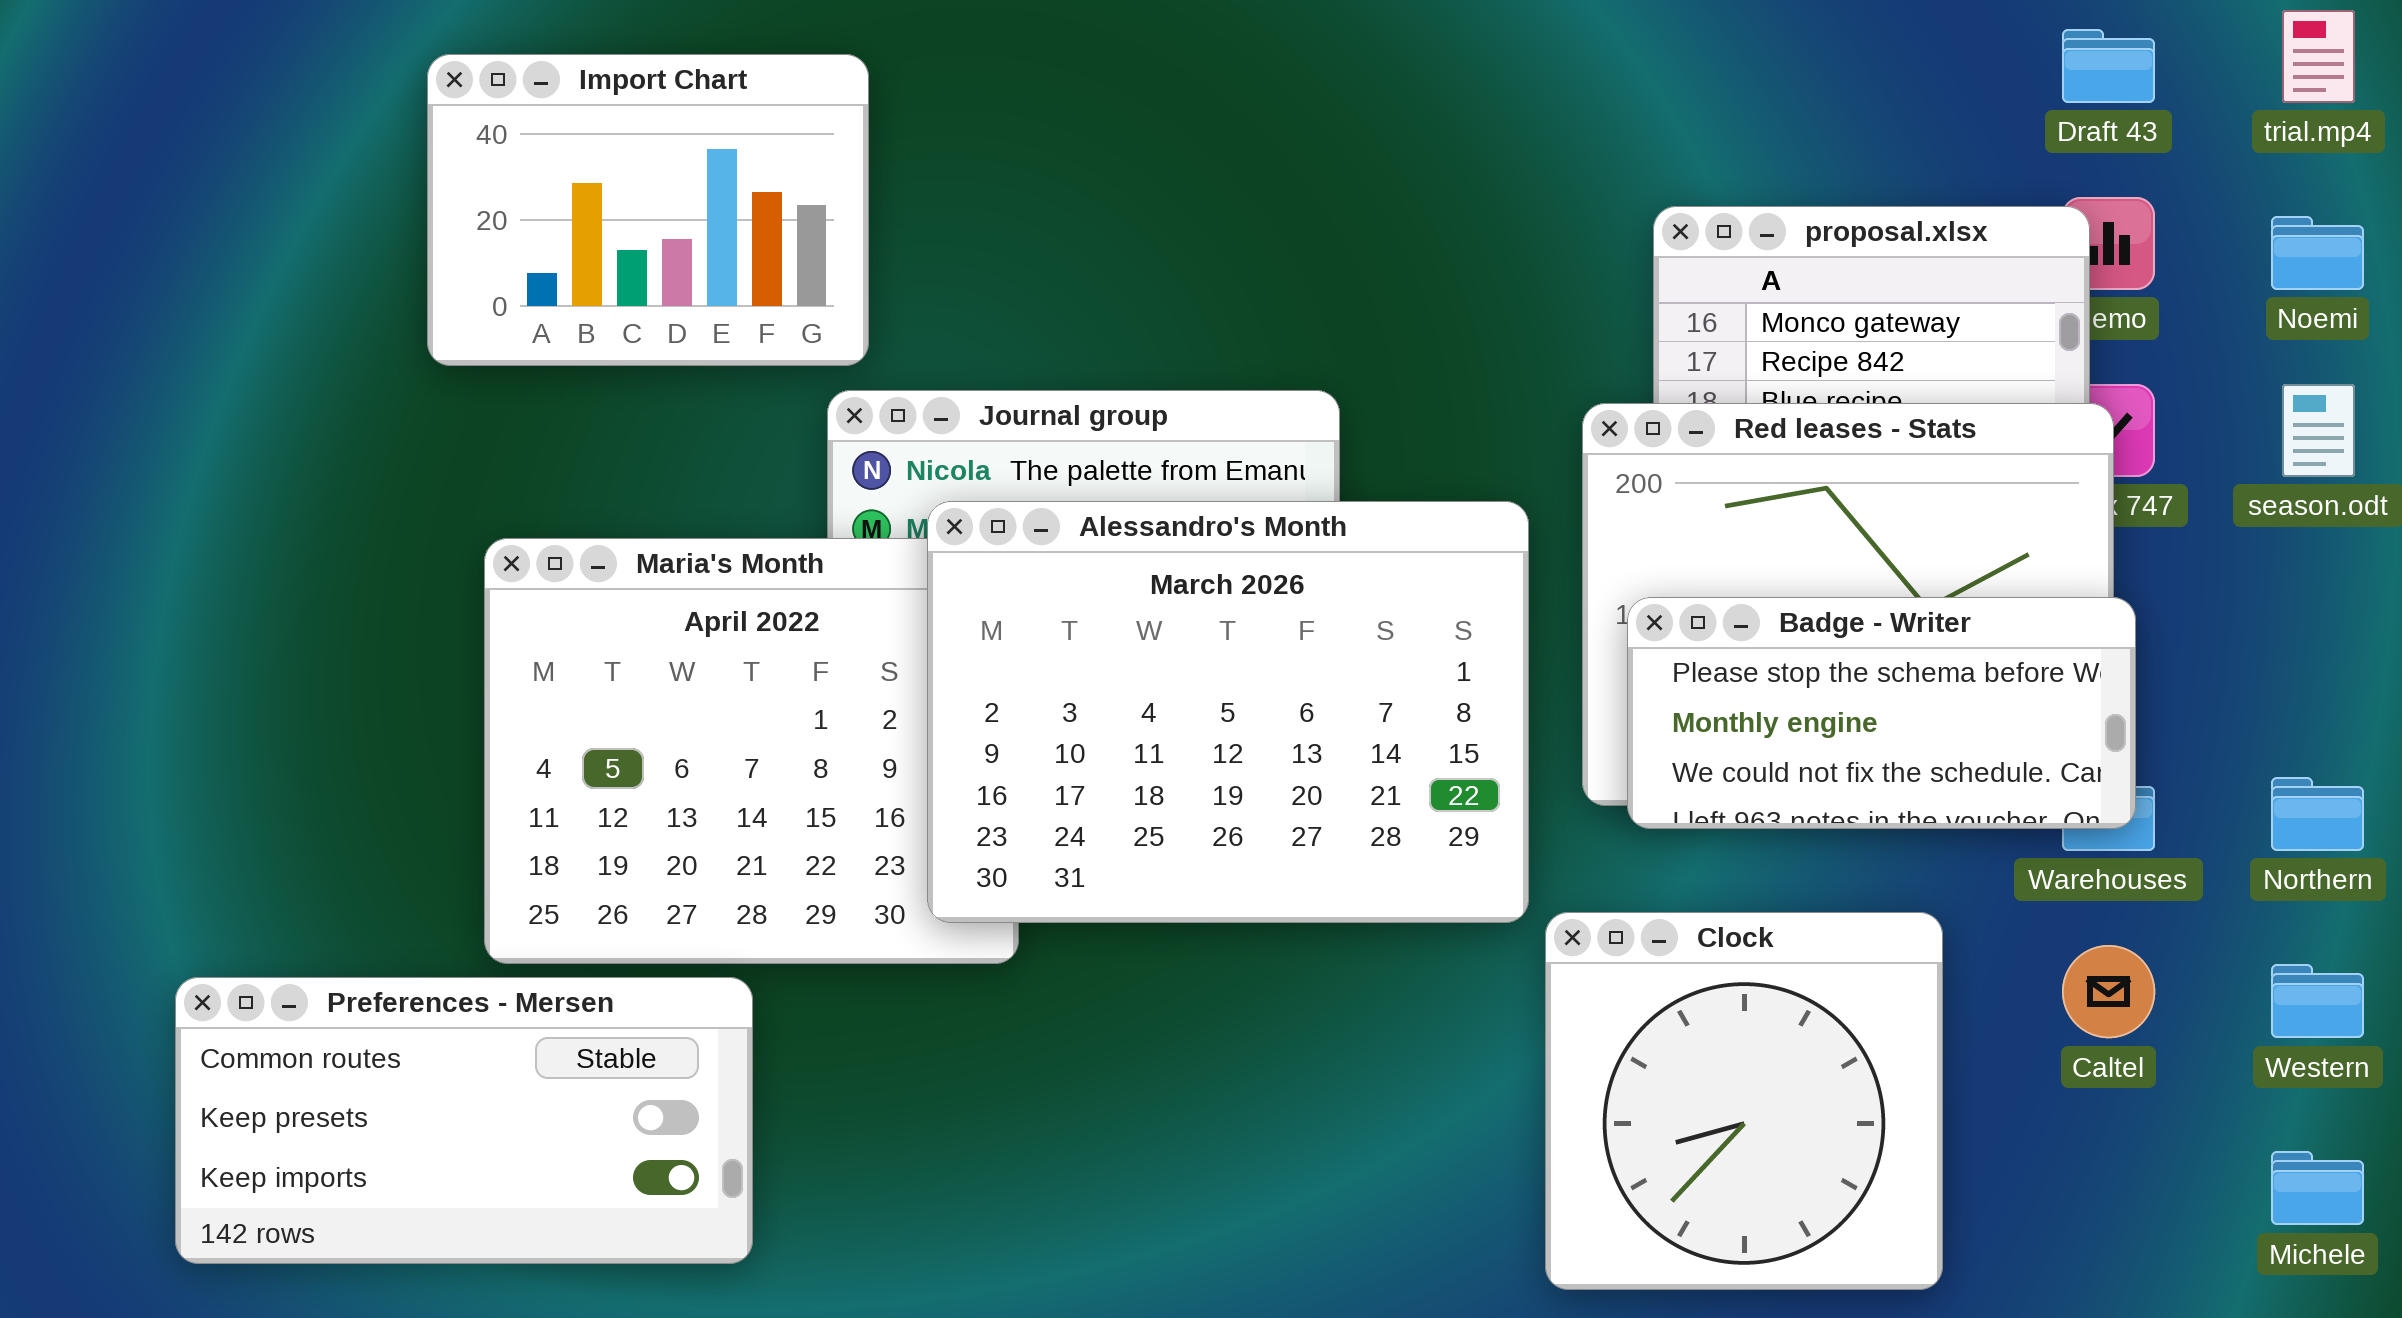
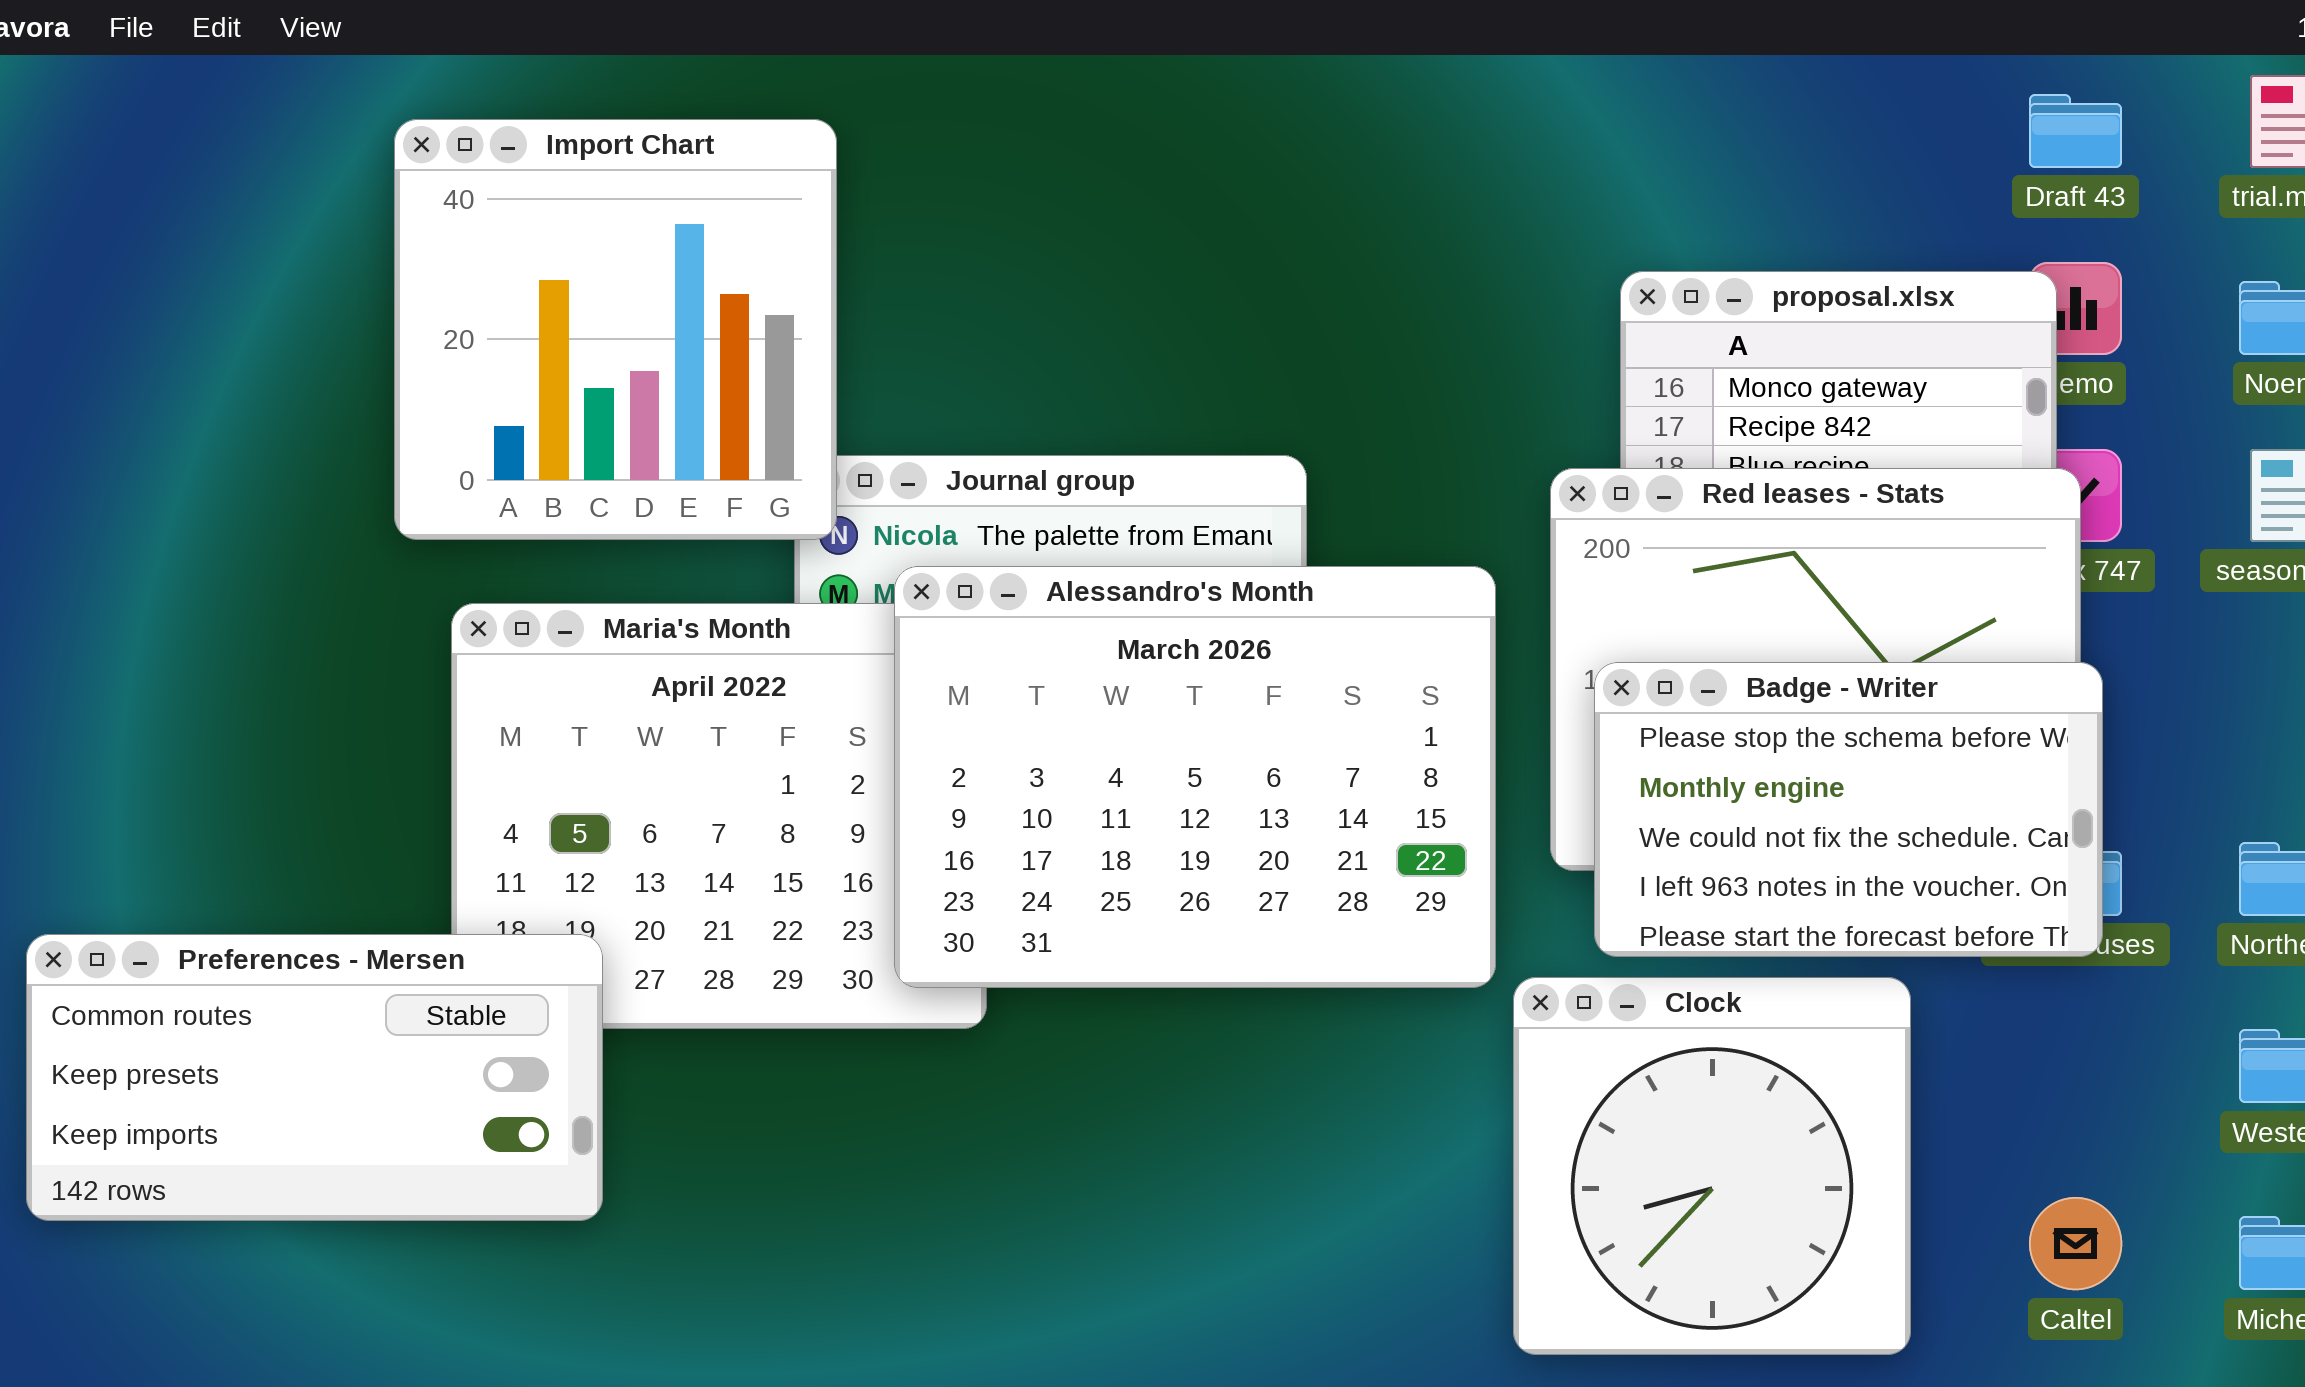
Import Chart: [427,54,869,366] -> [394,119,837,540], resized
Badge - Writer: [1627,597,2136,829] -> [1594,662,2103,957], resized
Caltel: [2062,945,2155,1038] -> [2029,1197,2122,1290], moved
Preferences - Mersen: [175,977,753,1264] -> [26,934,603,1221], moved

